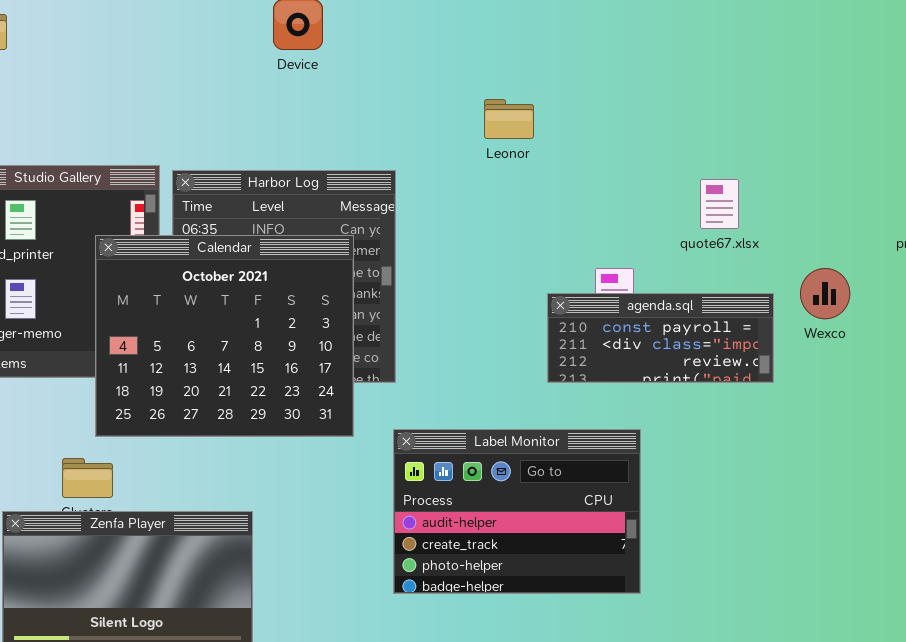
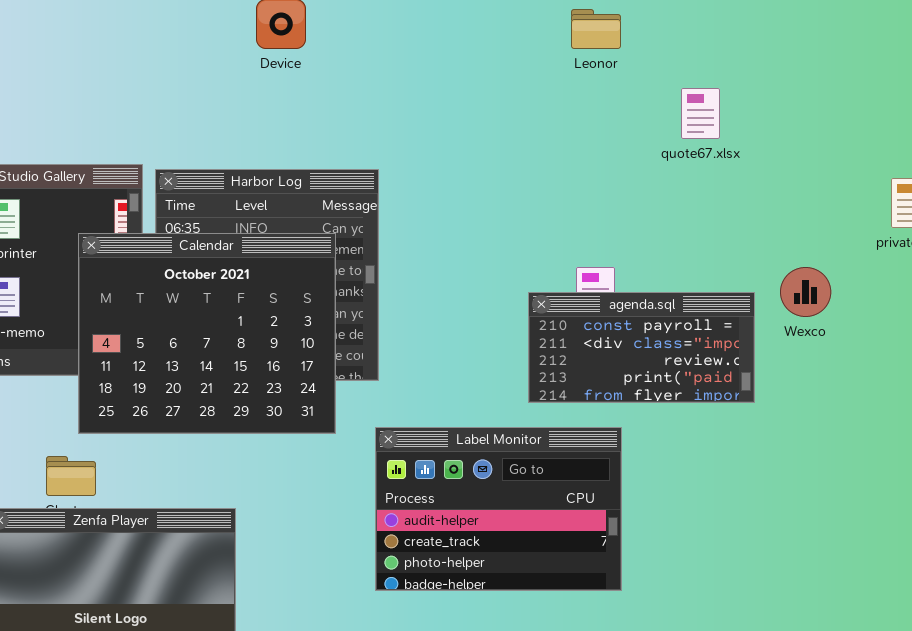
Leonor: [484,99,534,139] -> [571,9,621,49], moved
quote67.xlsx: [700,179,739,229] -> [681,88,720,139], moved
agenda.sql: [547,293,774,383] -> [528,292,755,403], resized

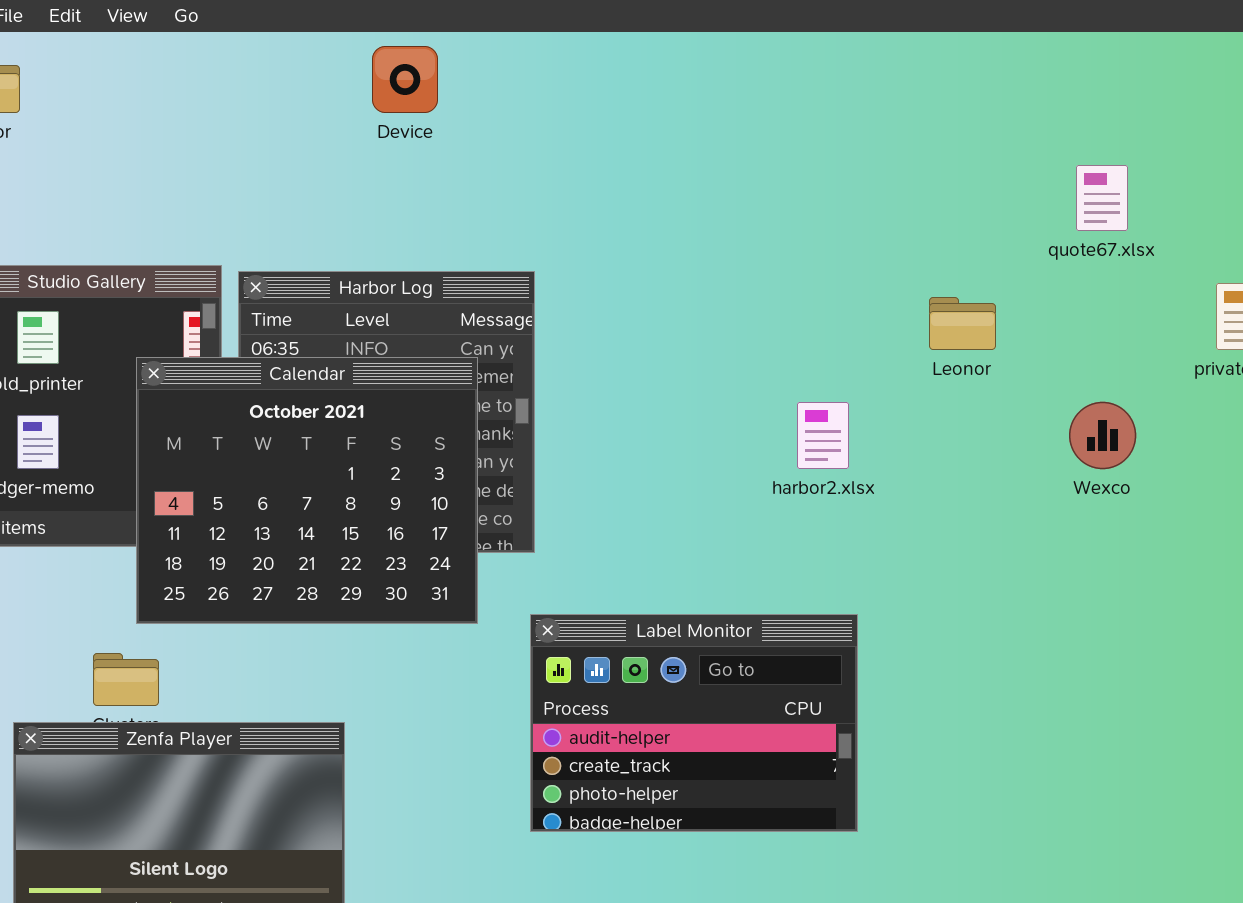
Leonor: [571,9,621,49] -> [929,297,996,350], moved
quote67.xlsx: [681,88,720,139] -> [1076,165,1128,231], moved
agenda.sql: [528,292,755,403] -> none, closed

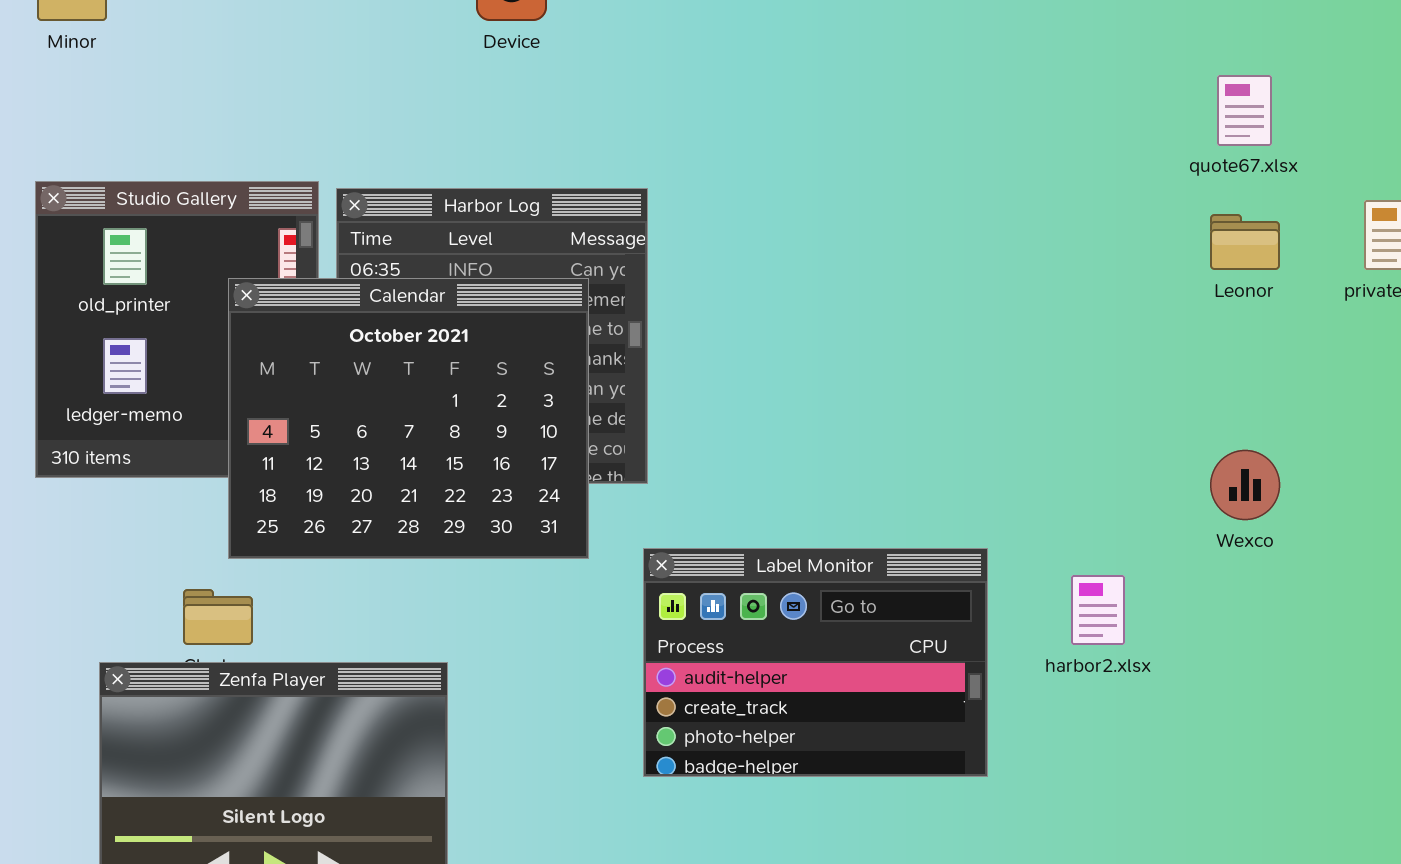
Leonor: [929,297,996,350] -> [1210,214,1280,270], moved
harbor2.xlsx: [797,402,849,469] -> [1071,575,1125,645], moved
Wexco: [1069,402,1136,469] -> [1210,450,1280,520], moved

